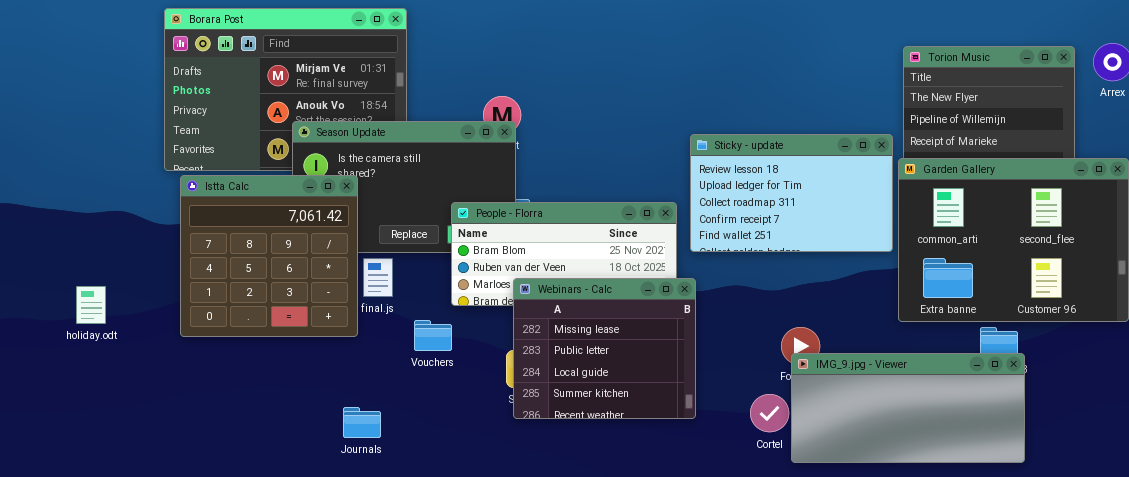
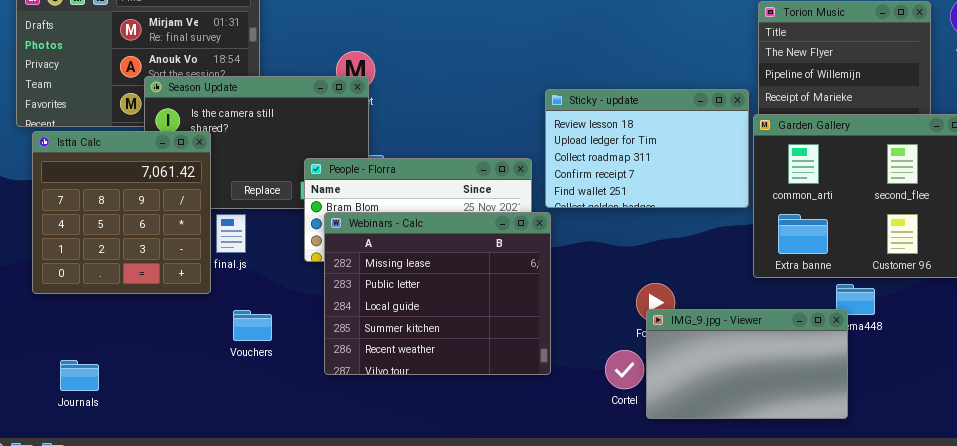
Webinars - Calc: [513,278,696,419] -> [324,212,551,375], resized
Vouchers: [414,320,452,351] -> [233,310,272,341], moved
IMG_9.jpg - Viewer: [791,353,1025,463] -> [646,309,848,419], resized
Journals: [343,407,381,438] -> [60,360,99,391], moved

